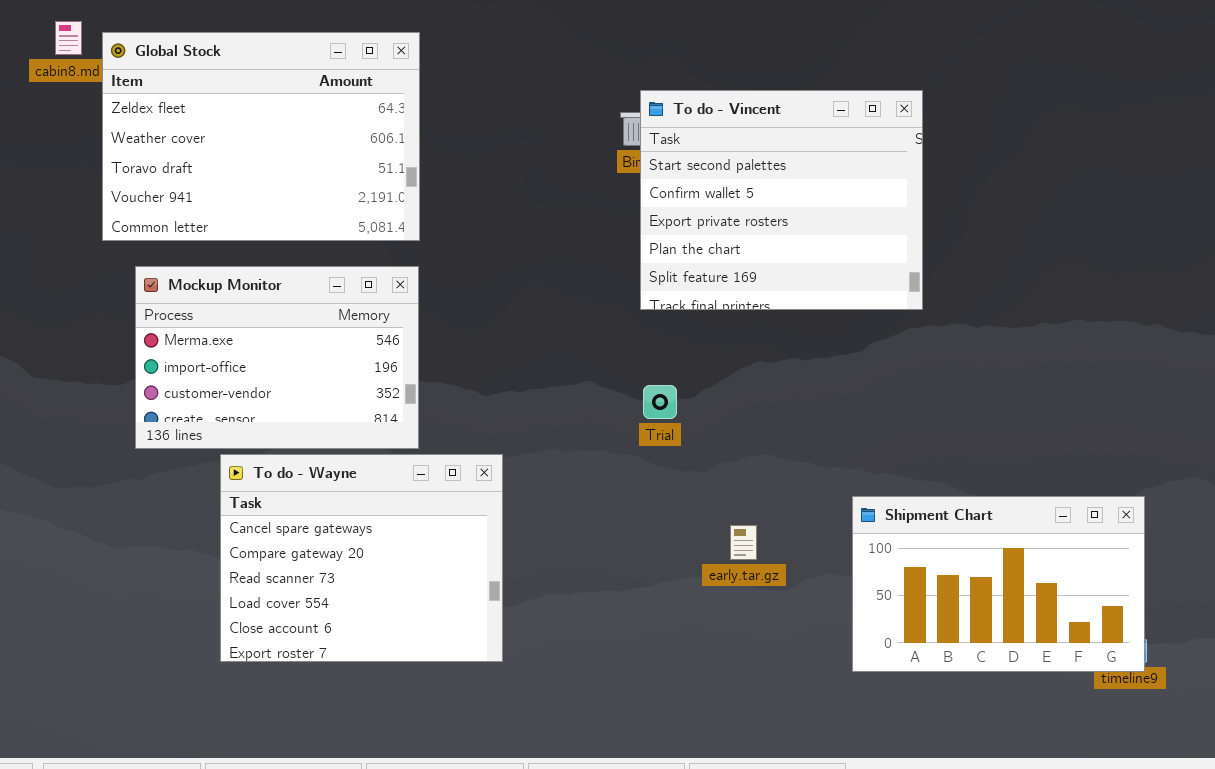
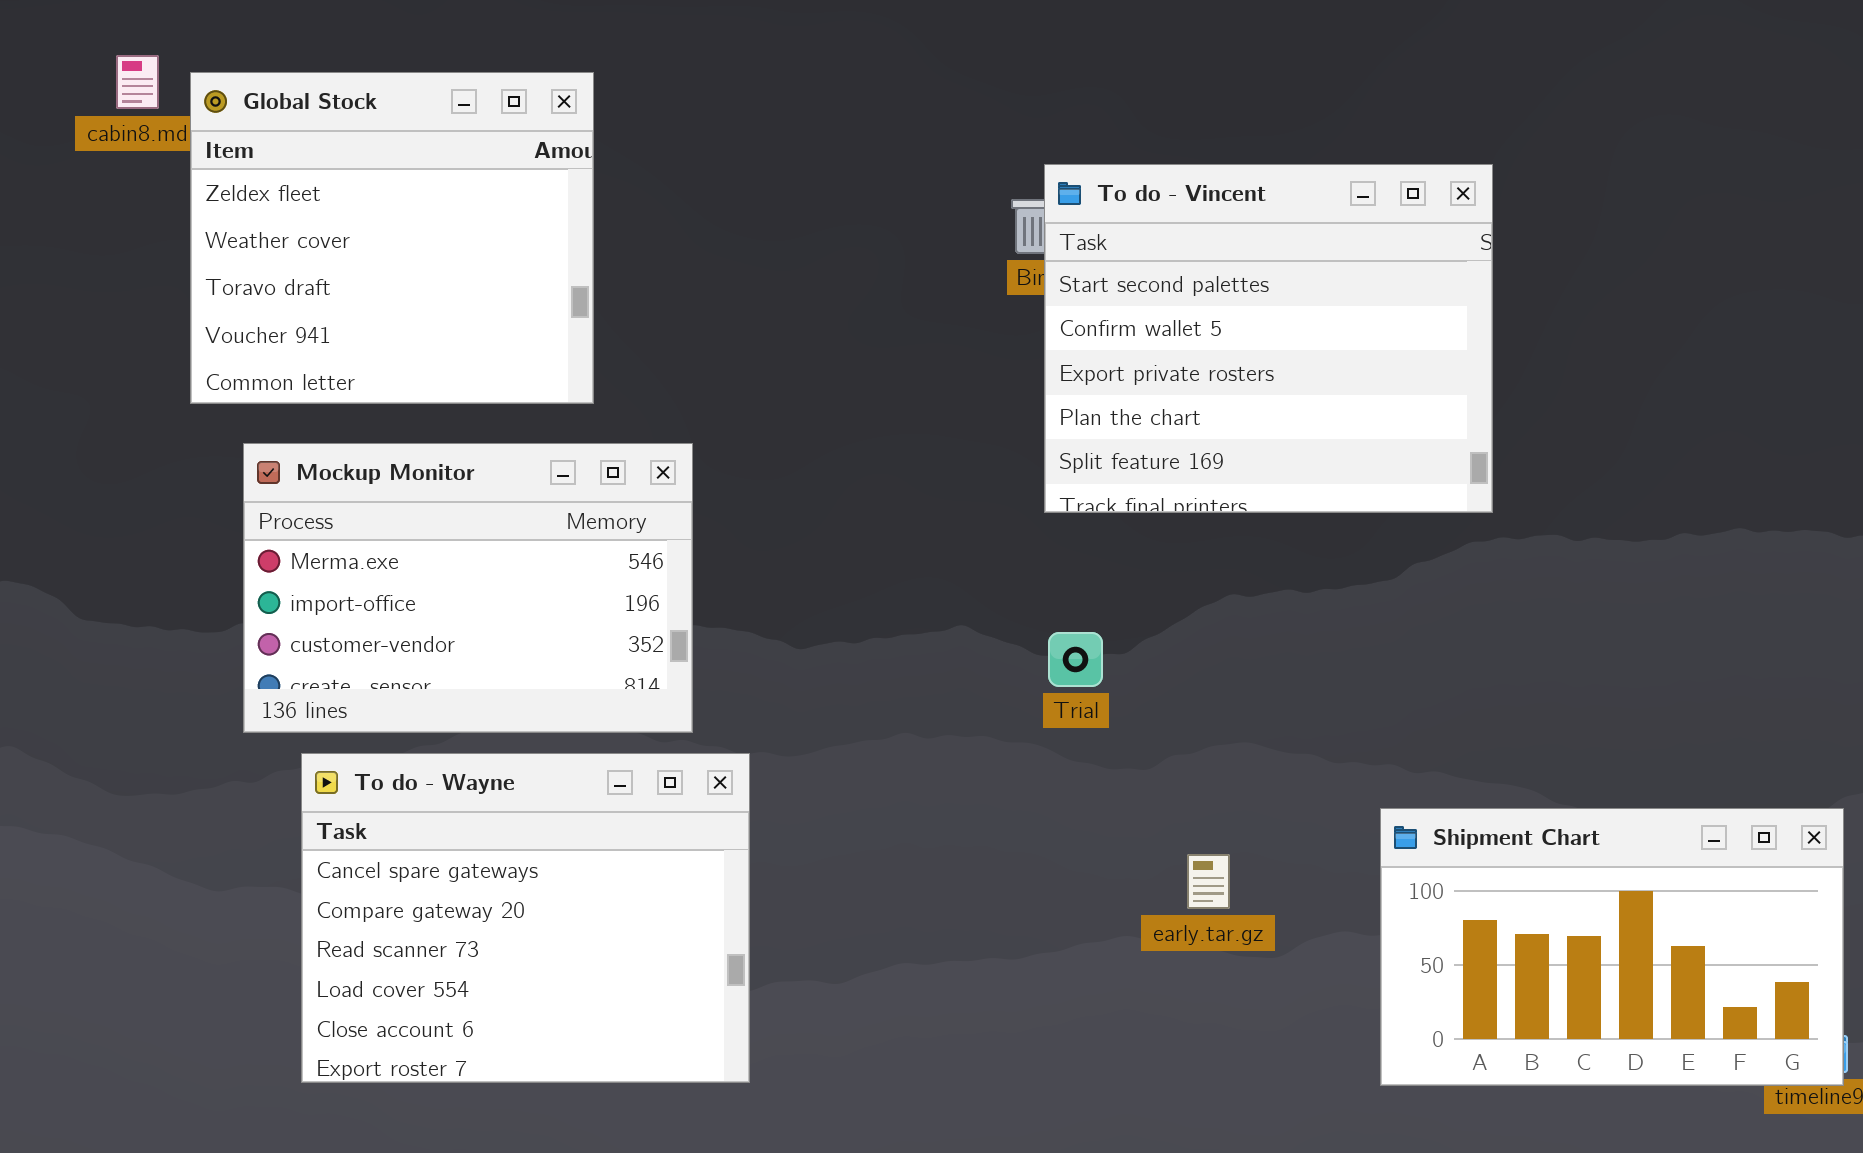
Global Stock: [102,32,420,241] -> [190,72,594,404], resized
To do - Wayne: [220,454,503,662] -> [301,753,750,1083], moved

